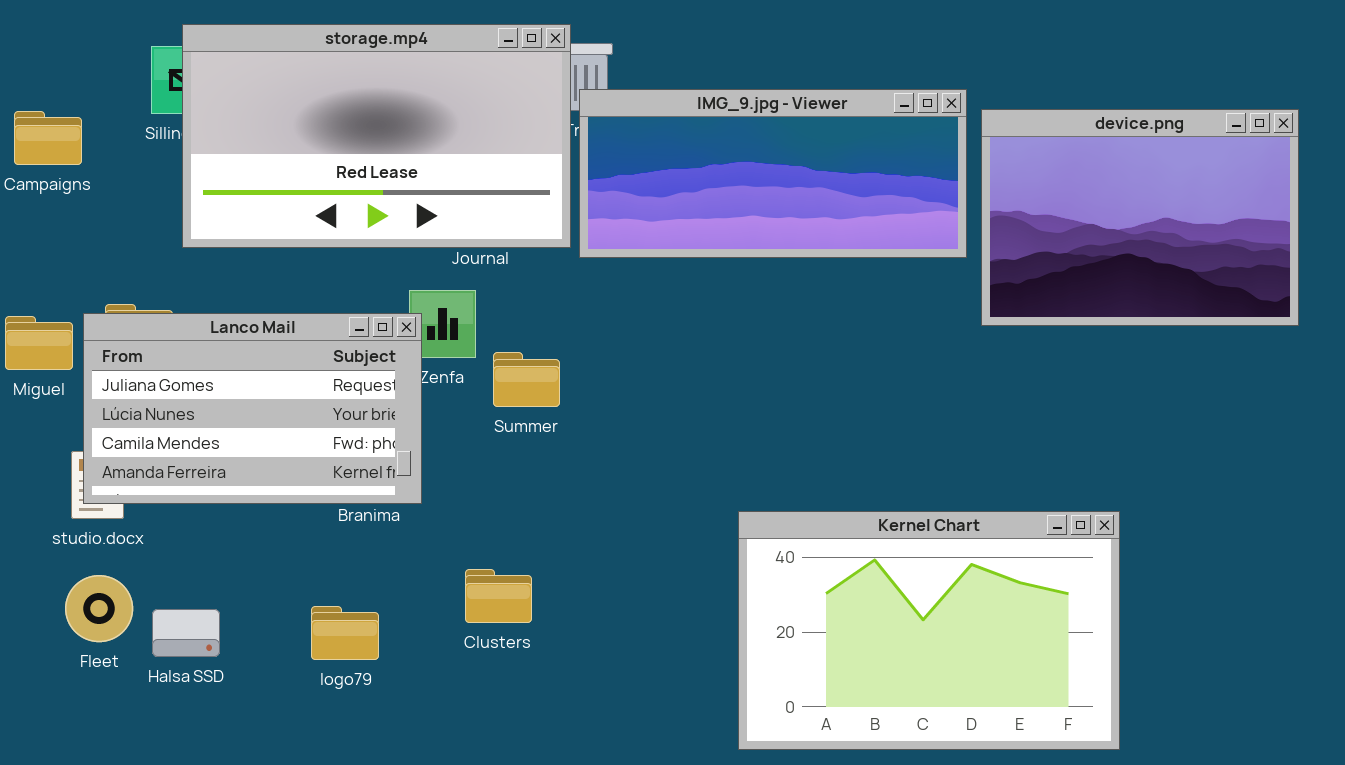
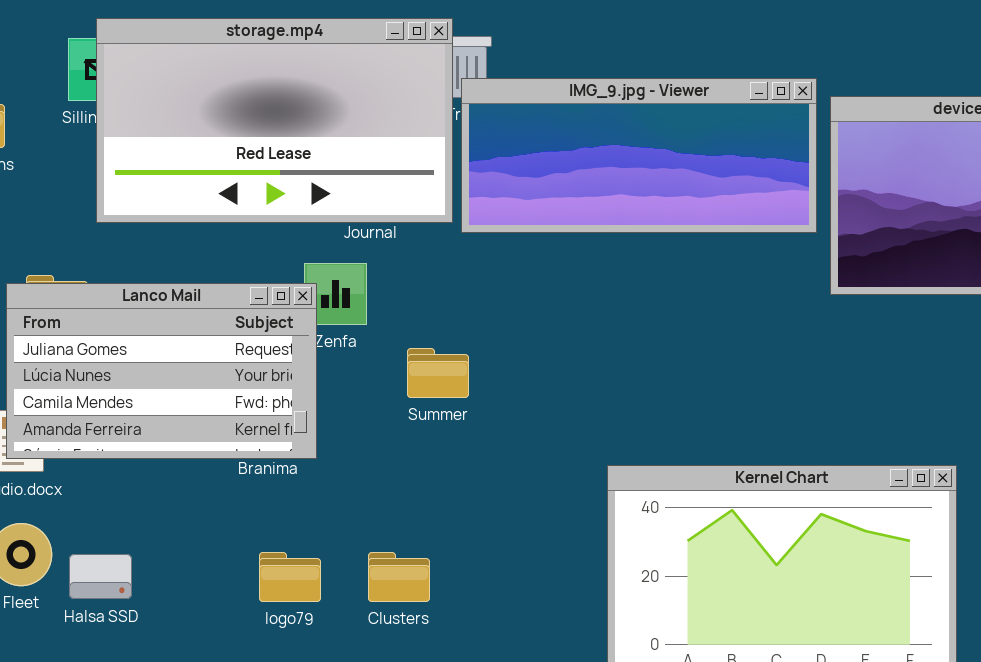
Summer: [493,352,560,407] -> [407,348,469,398], moved
Clusters: [465,569,532,623] -> [368,552,430,602], moved
logo79: [311,606,379,660] -> [259,552,321,602], moved

